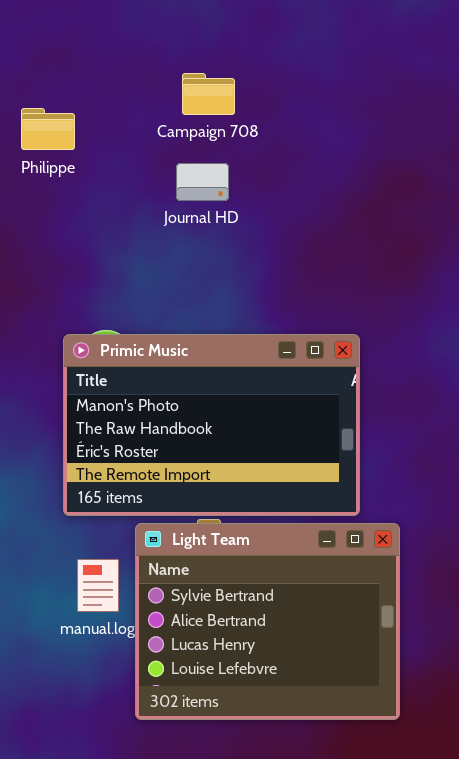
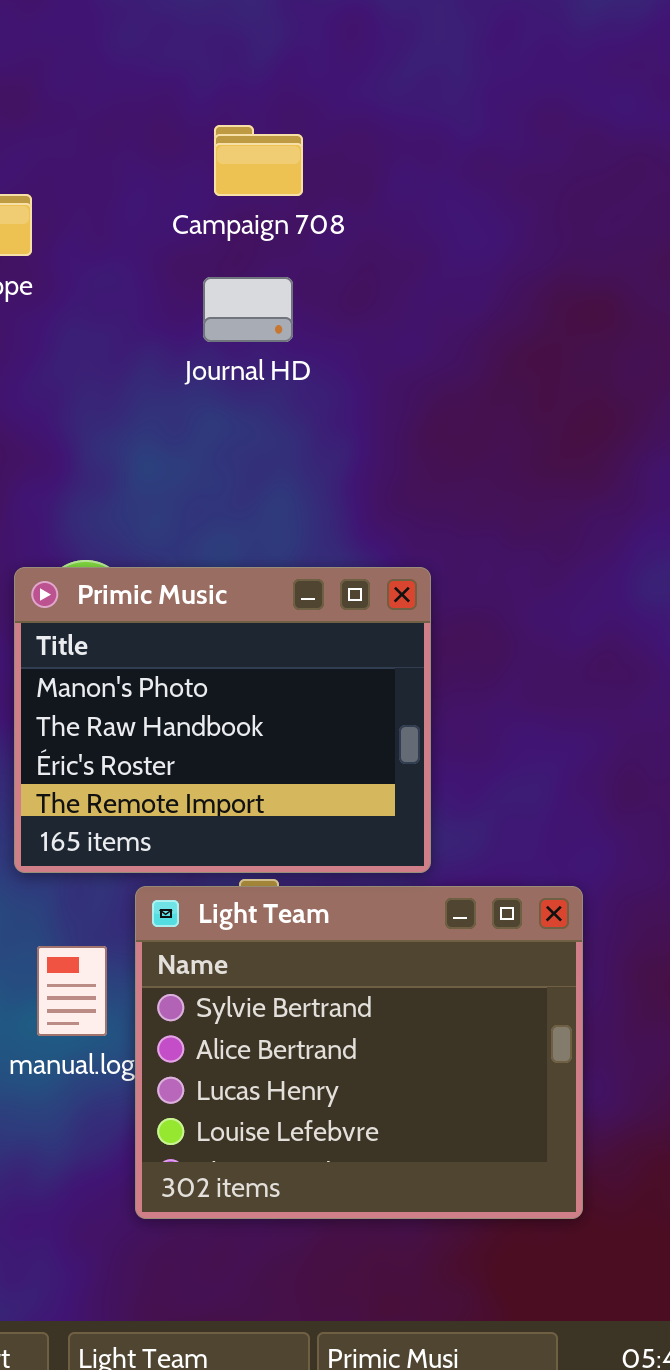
Primic Music: [63,334,360,516] -> [14,567,431,873], resized

